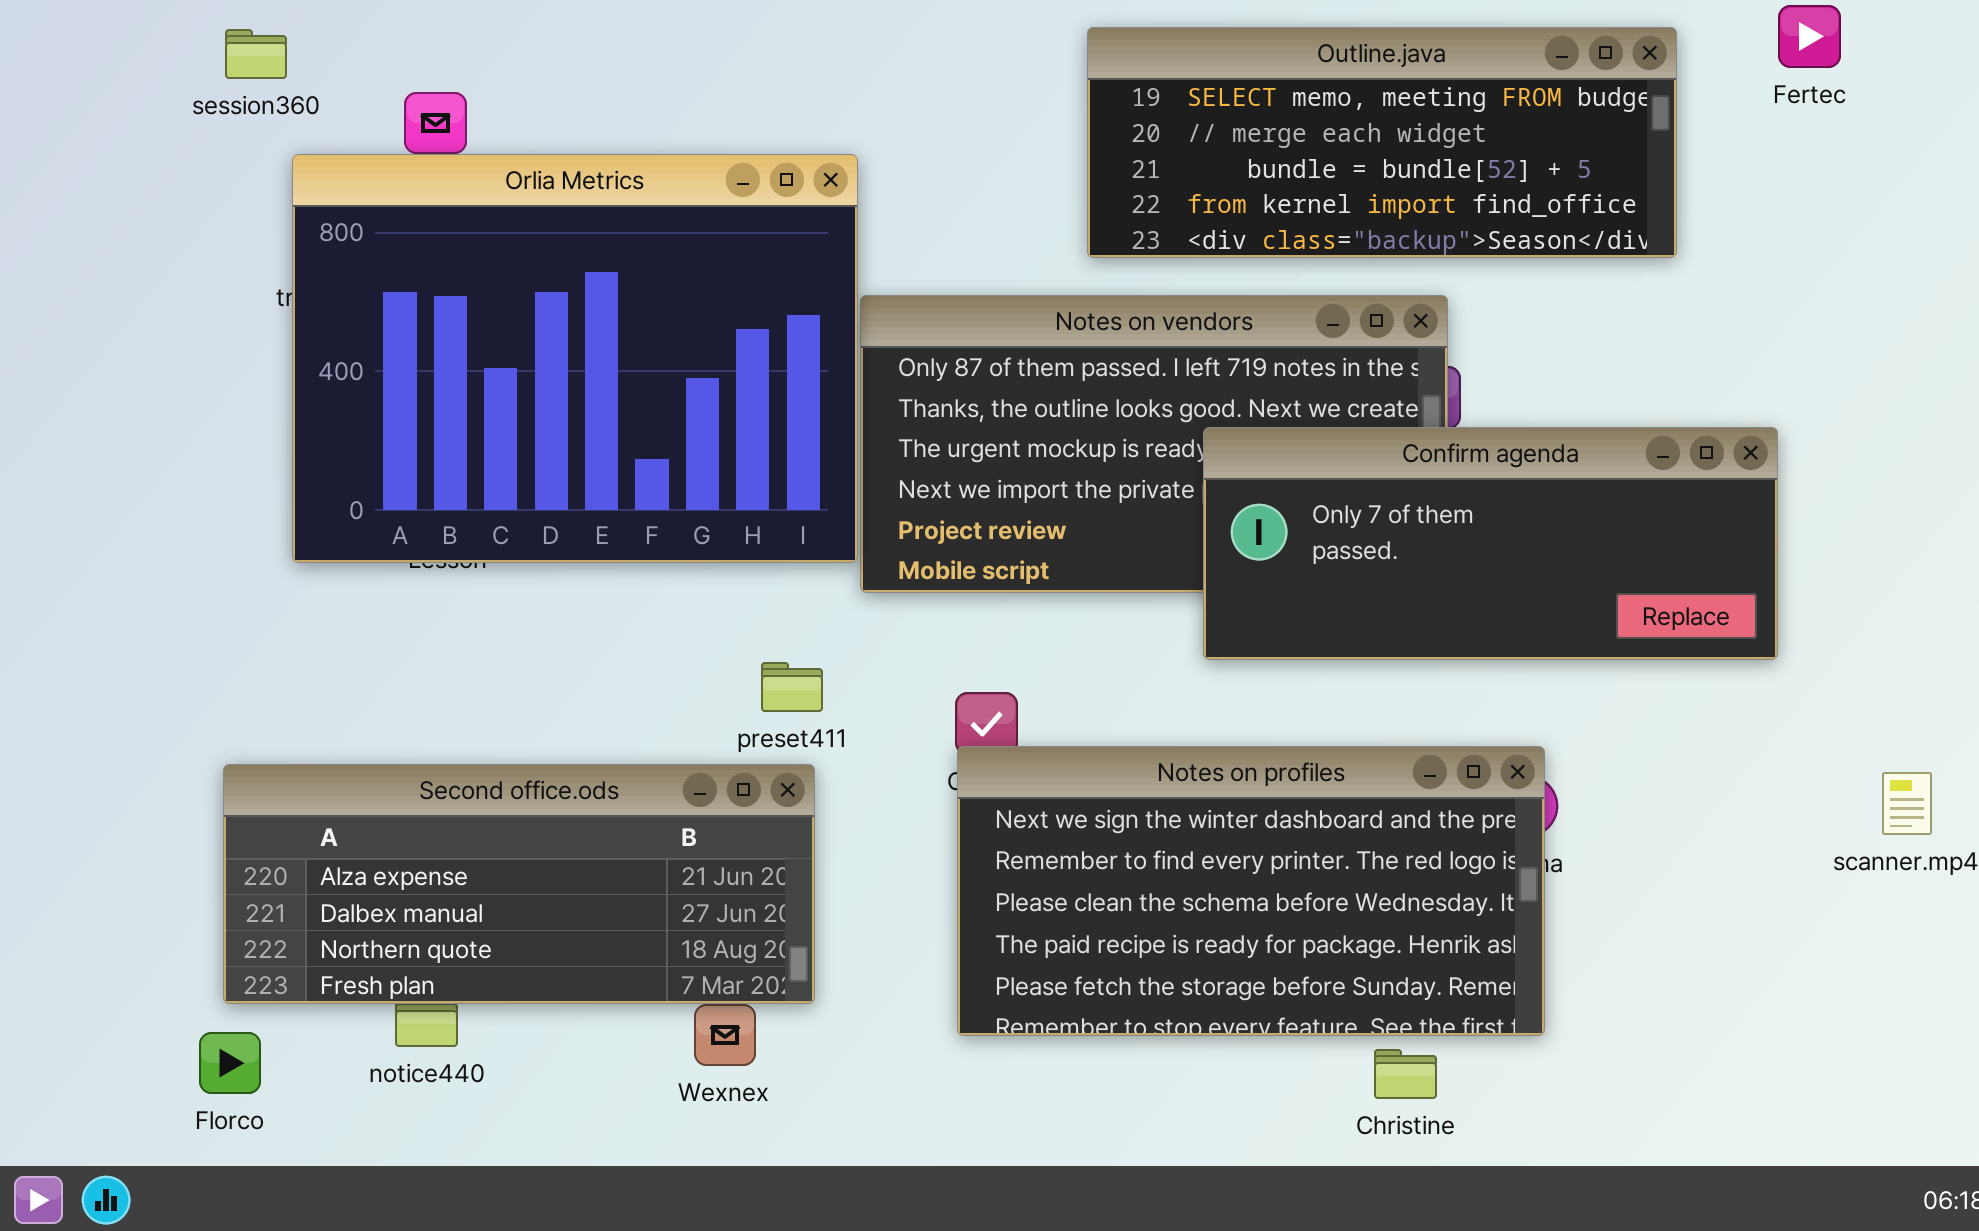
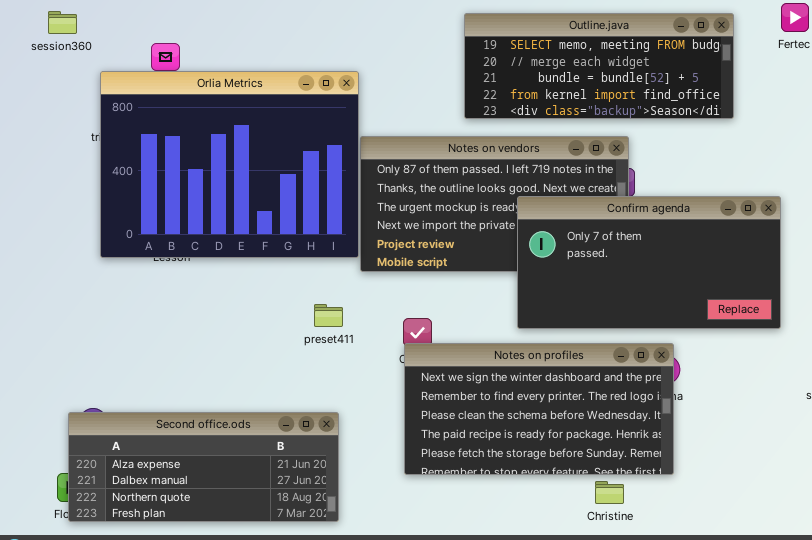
session360: [225,29,287,79] -> [48,11,77,34], moved
Confirm agenda: [1203,427,1778,660] -> [517,196,781,329], resized
Second office.ods: [223,764,815,1004] -> [68,412,339,522], moved

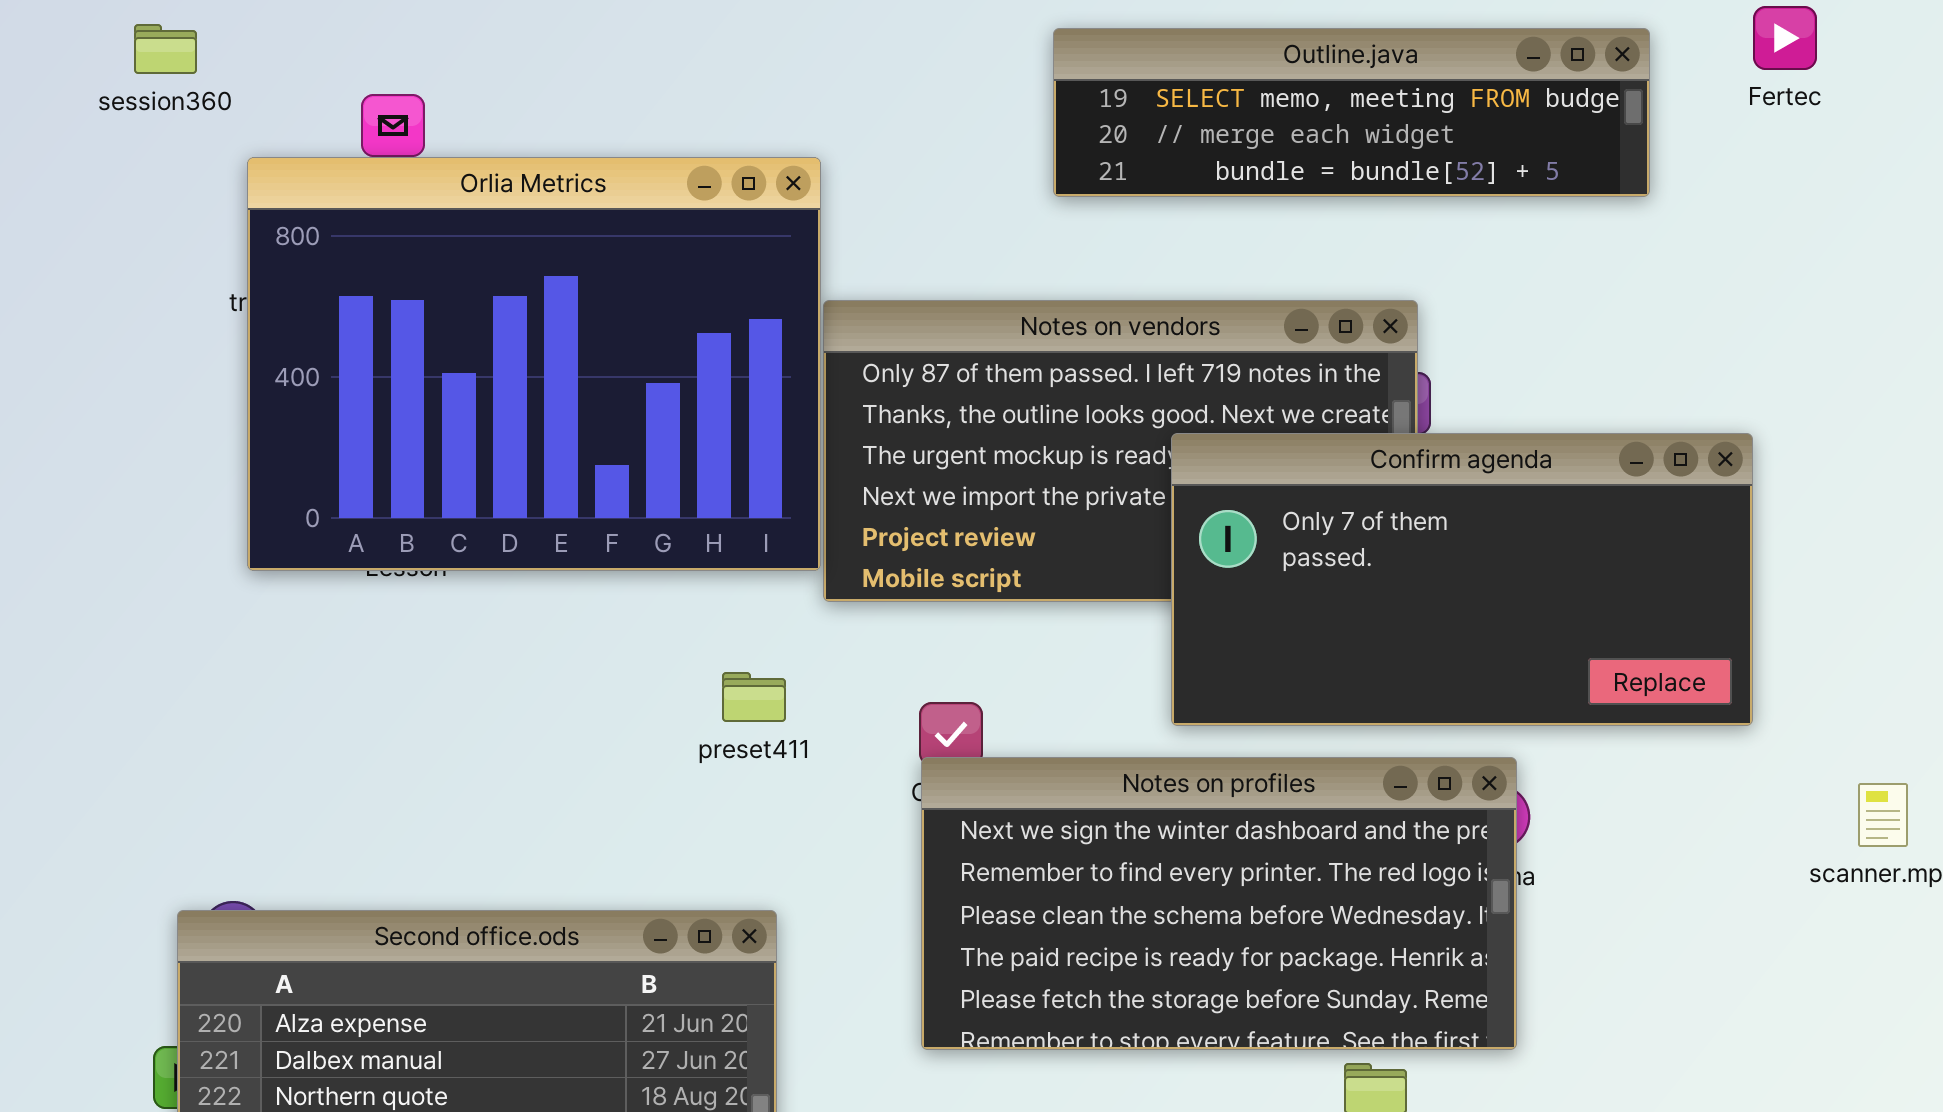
Outline.java: [464,13,734,119] -> [1053,28,1650,197], resized

